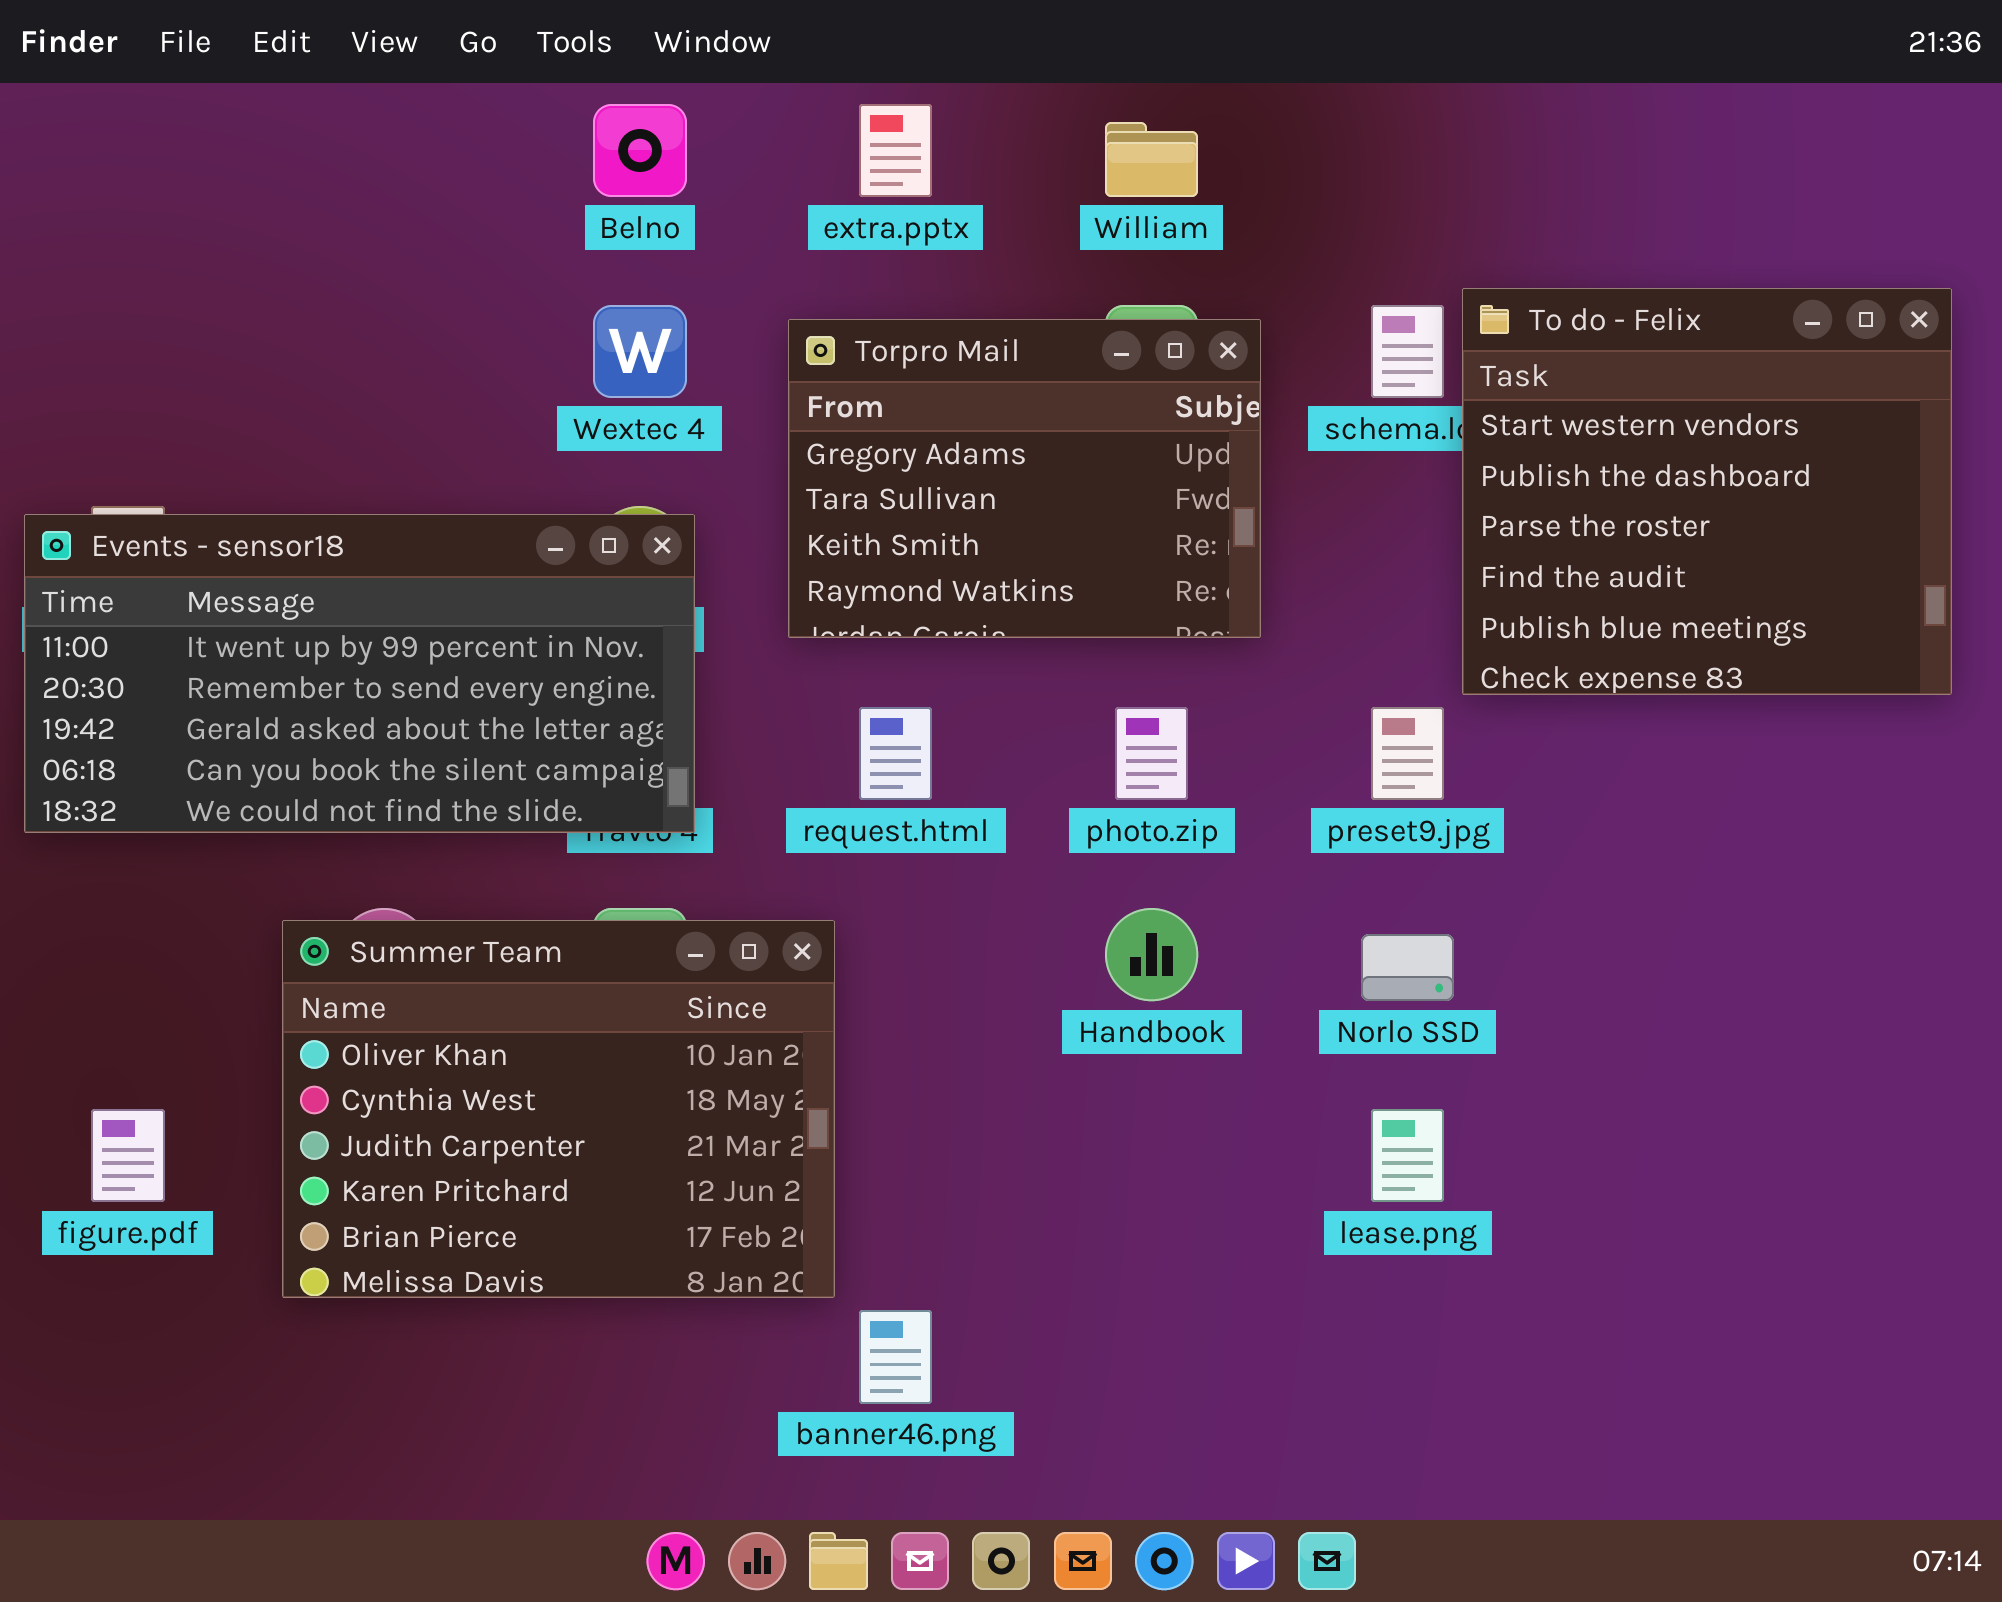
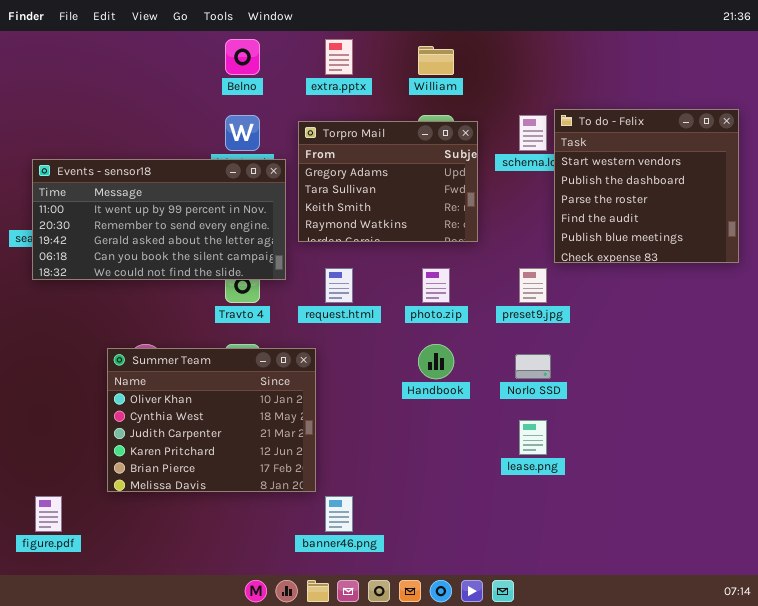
Events - sensor18: [24,514,695,833] -> [32,159,286,280], moved
figure.pdf: [91,1109,165,1202] -> [35,496,62,532], moved

